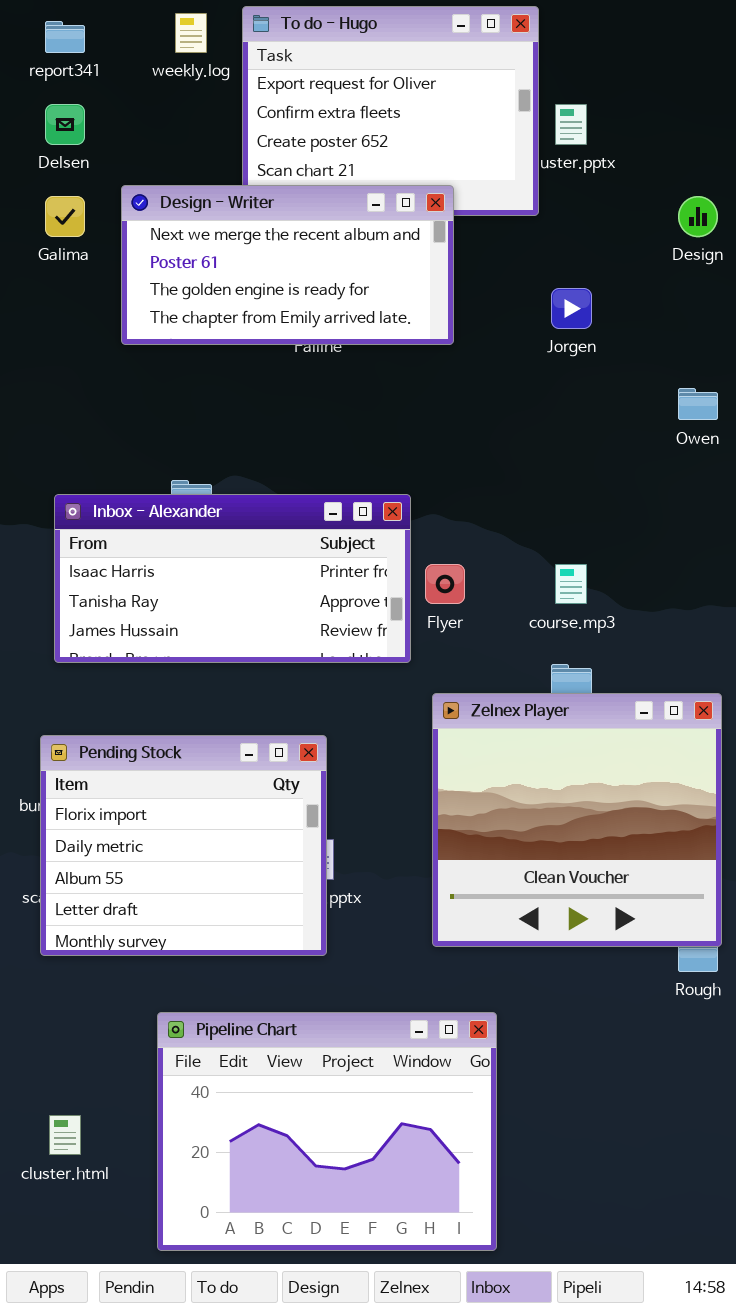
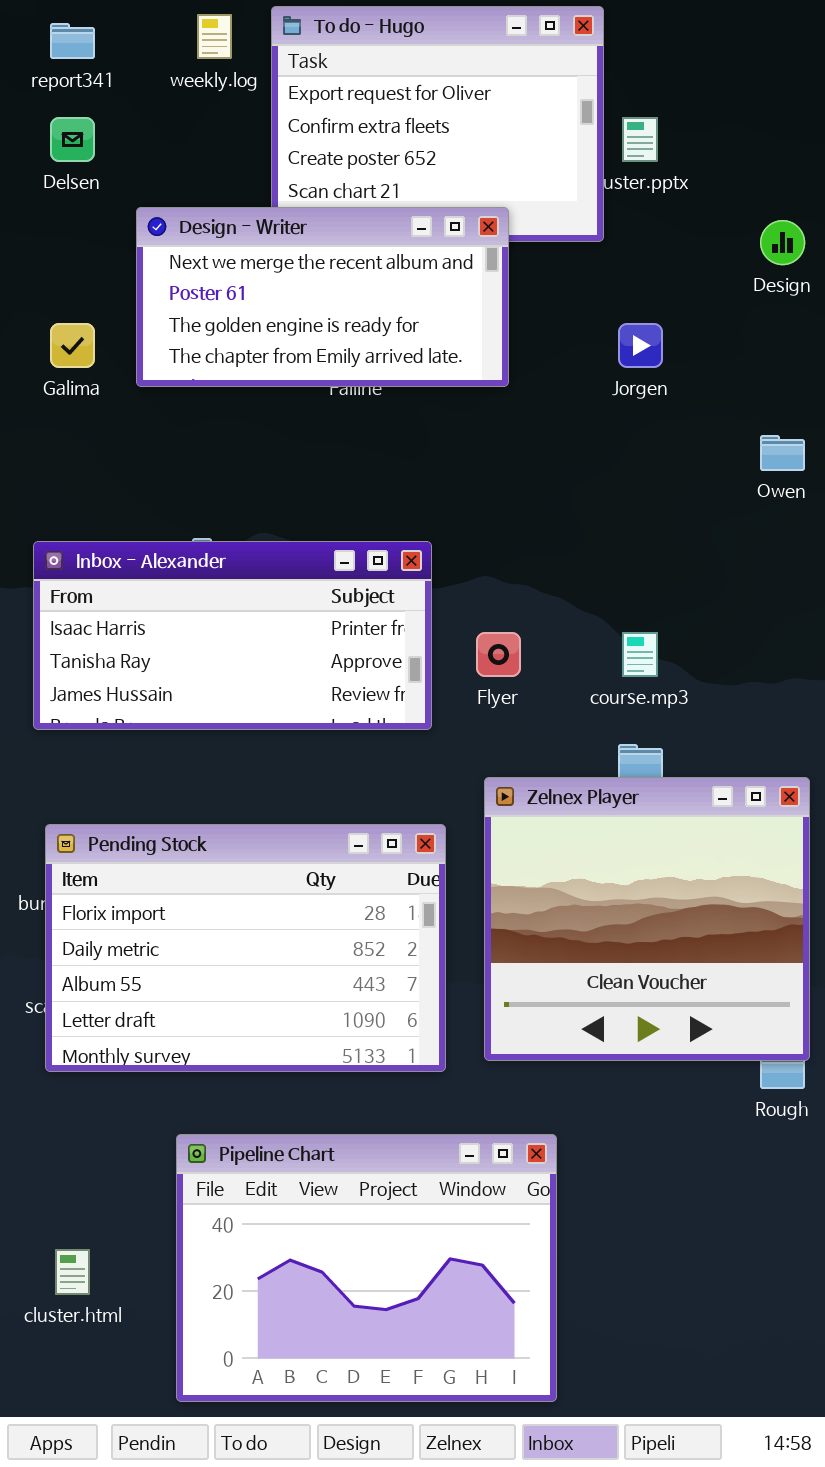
Galima: [45,196,85,237] -> [50,323,95,368], moved
Inbox - Alexander: [54,494,411,663] -> [33,541,432,730], moved
Pending Stock: [40,735,327,956] -> [45,824,446,1072], resized

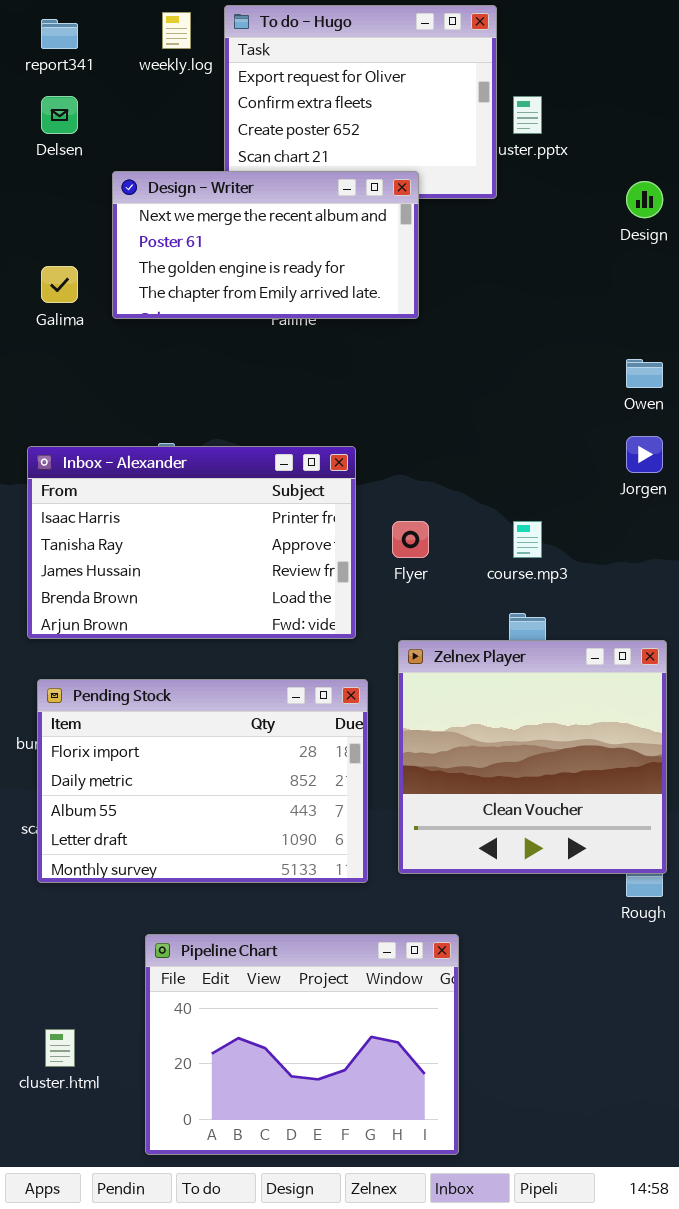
Jorgen: [618,323,663,368] -> [626,436,663,473], moved
Inbox - Alexander: [33,541,432,730] -> [27,446,356,639], resized

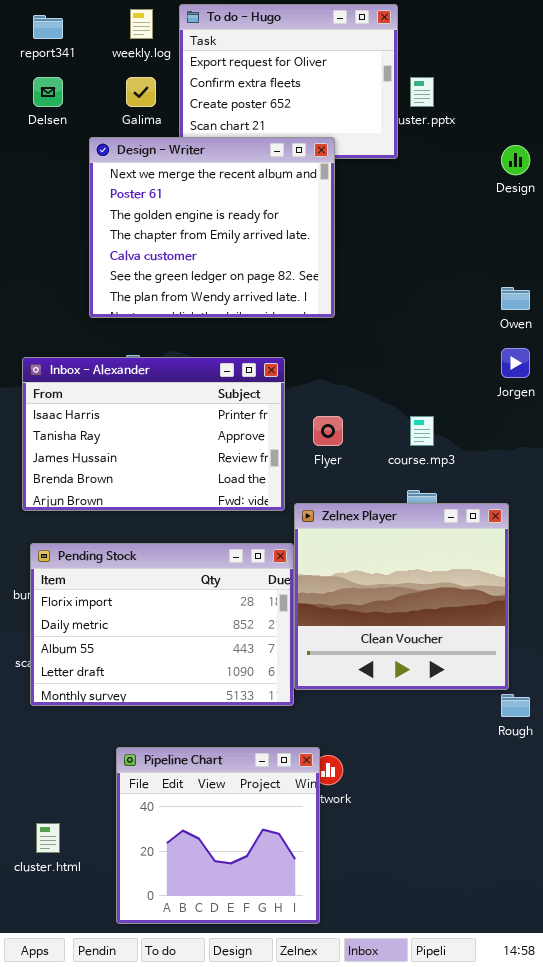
Design - Writer: [112,171,419,319] -> [89,137,335,318], resized
Galima: [41,266,78,303] -> [126,77,156,107], moved
Zelnex Player: [398,640,667,874] -> [294,503,509,690], moved
Pipeline Chart: [145,934,459,1155] -> [116,747,320,924], resized

